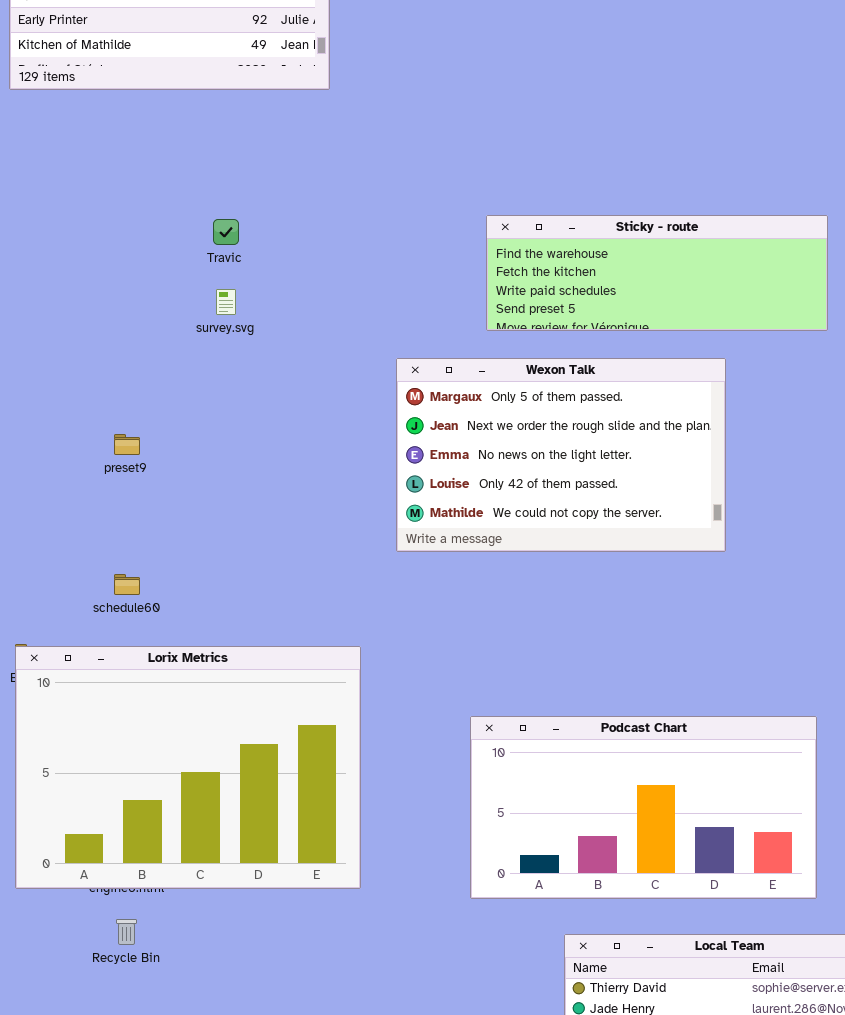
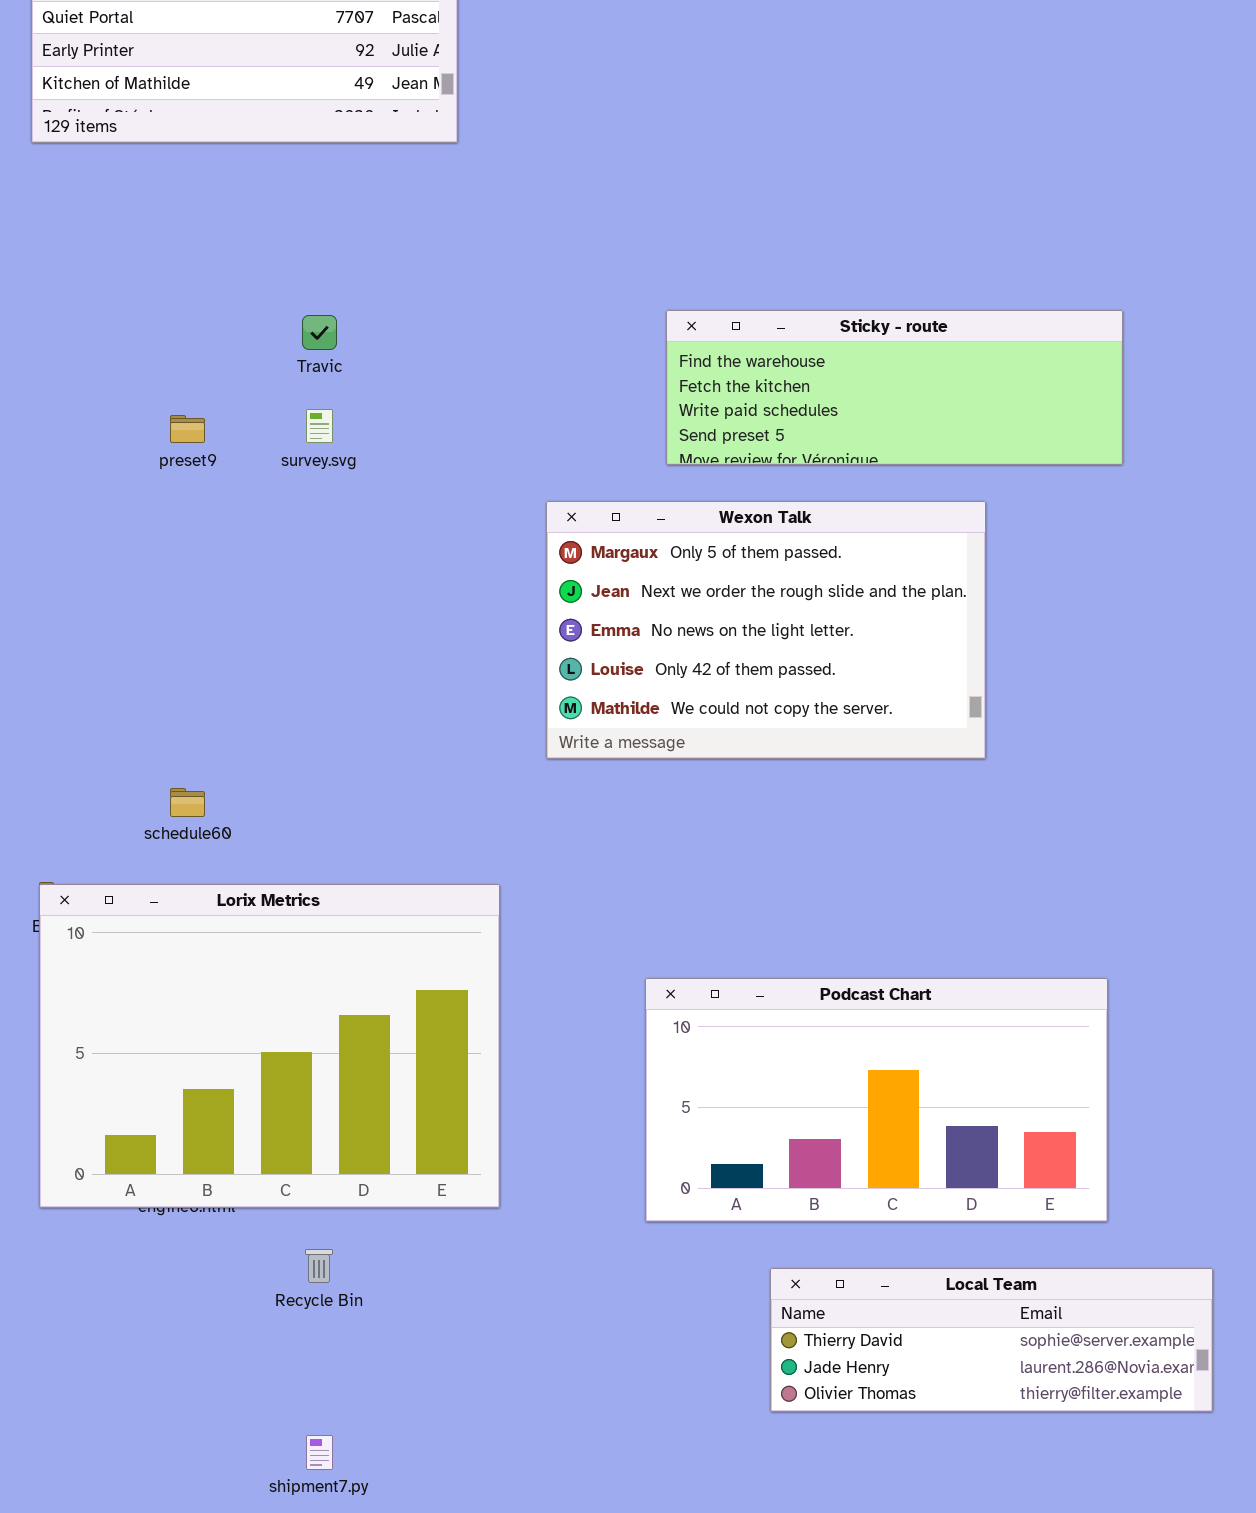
preset9: [114,434,140,455] -> [170,415,205,443], moved
Recycle Bin: [116,919,137,945] -> [305,1249,333,1283], moved

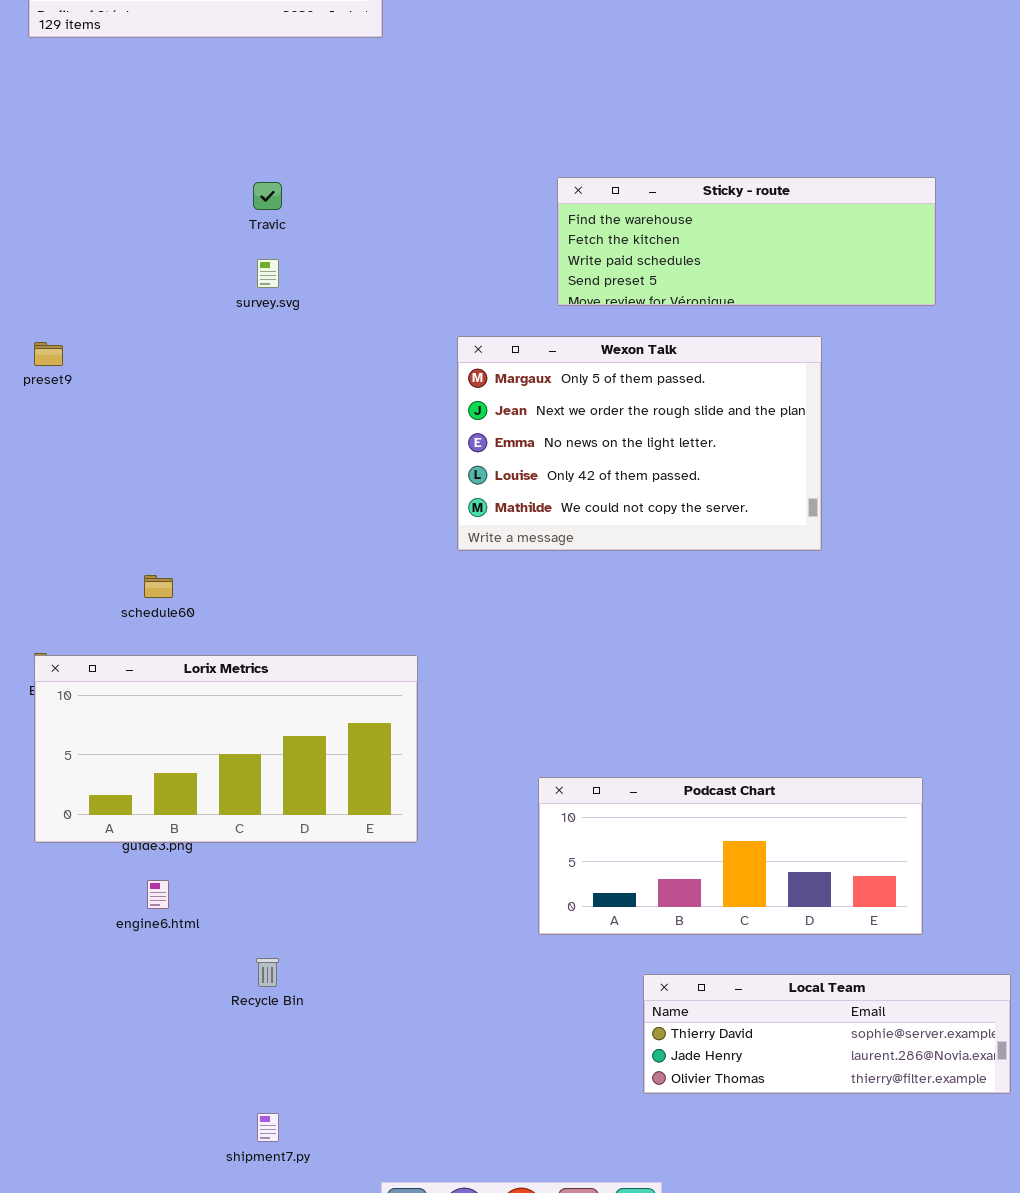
preset9: [170,415,205,443] -> [34,342,63,366], moved
Lorix Metrics: [39,884,500,1208] -> [34,655,418,843], resized
Podcast Chart: [645,978,1108,1222] -> [538,777,923,935], resized

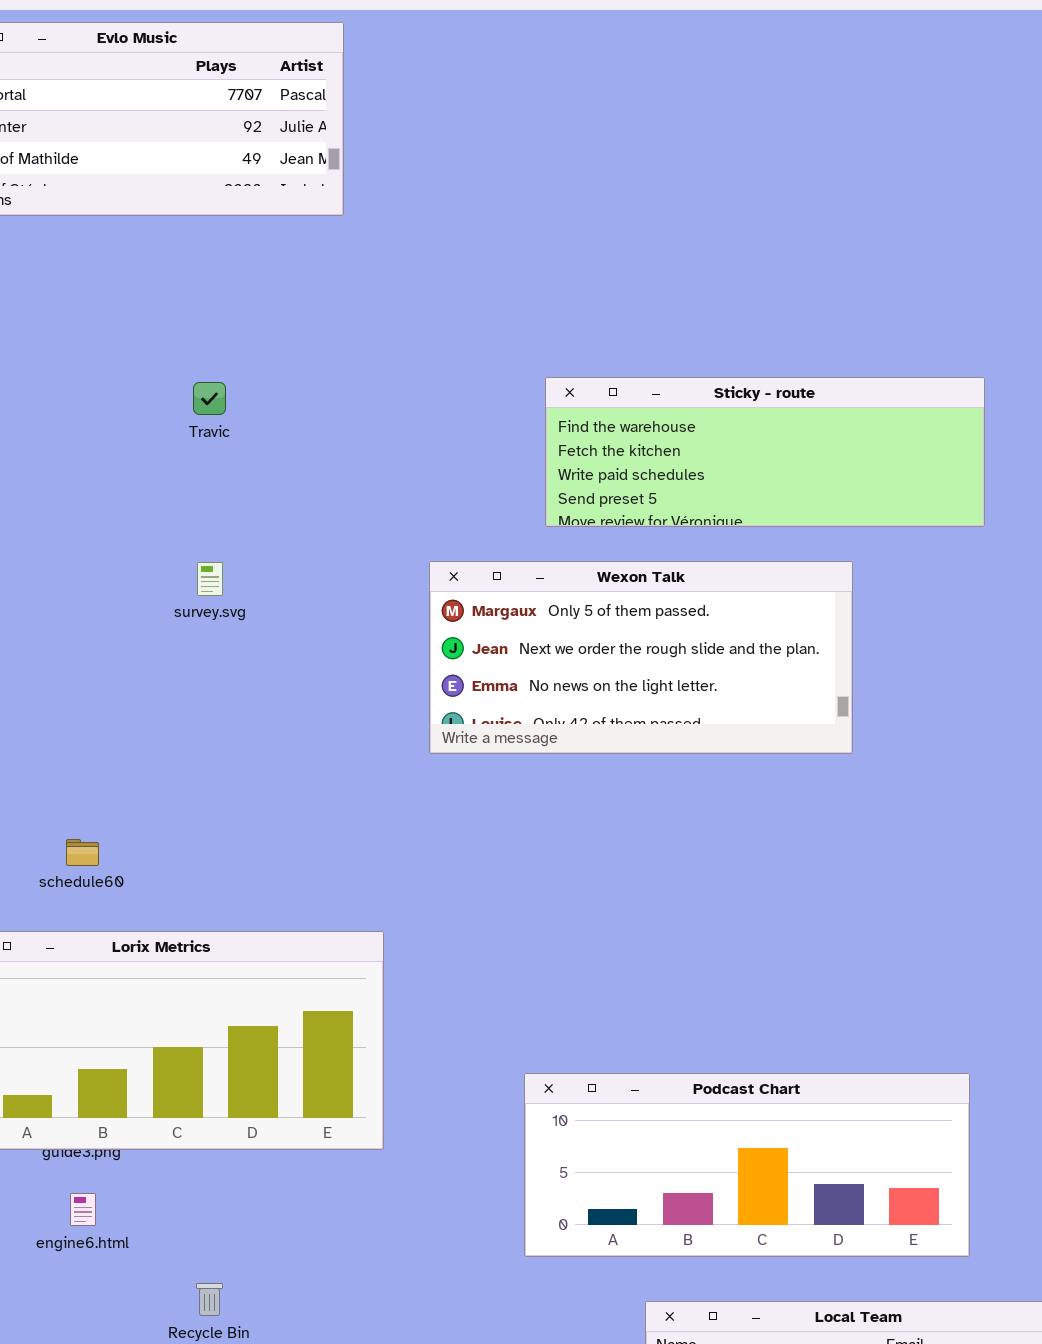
survey.svg: [257,259,279,288] -> [197,562,223,596], moved
Wexon Talk: [457,336,822,551] -> [429,561,853,754], resized

